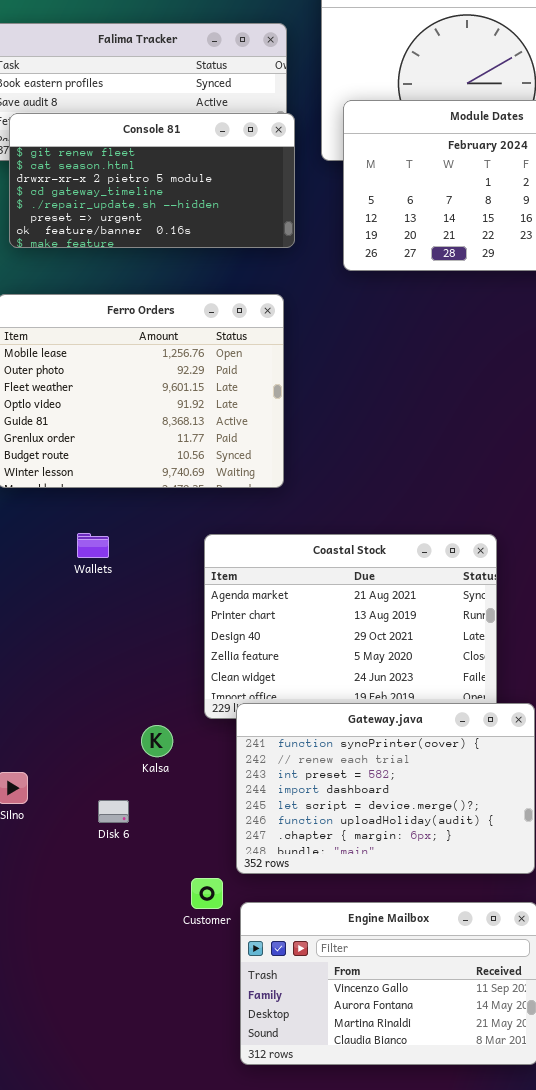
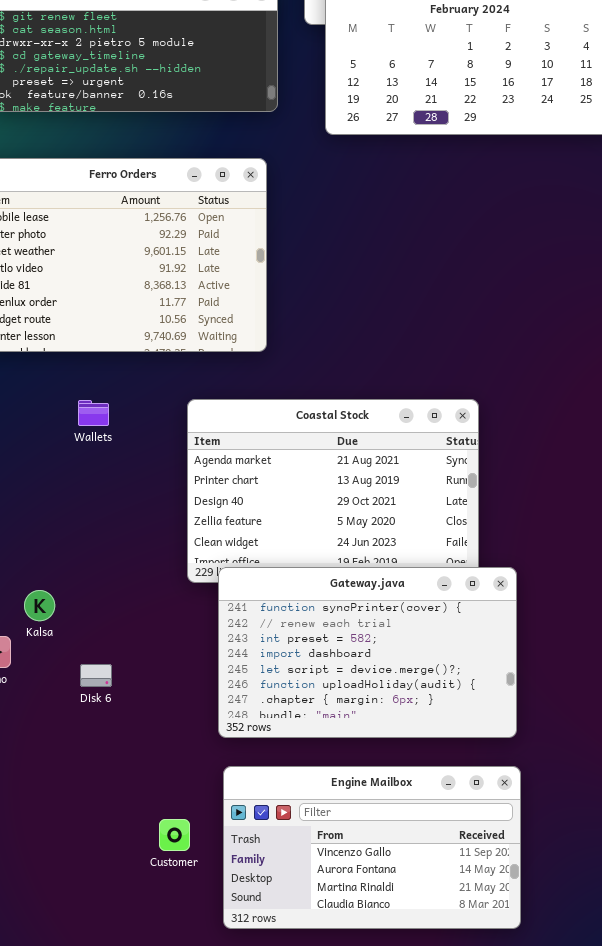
Wallets: [77,533,109,558] -> [78,400,109,426], moved
Kalsa: [141,725,173,757] -> [24,590,55,621], moved
Customer: [191,878,223,909] -> [159,819,190,851], moved

